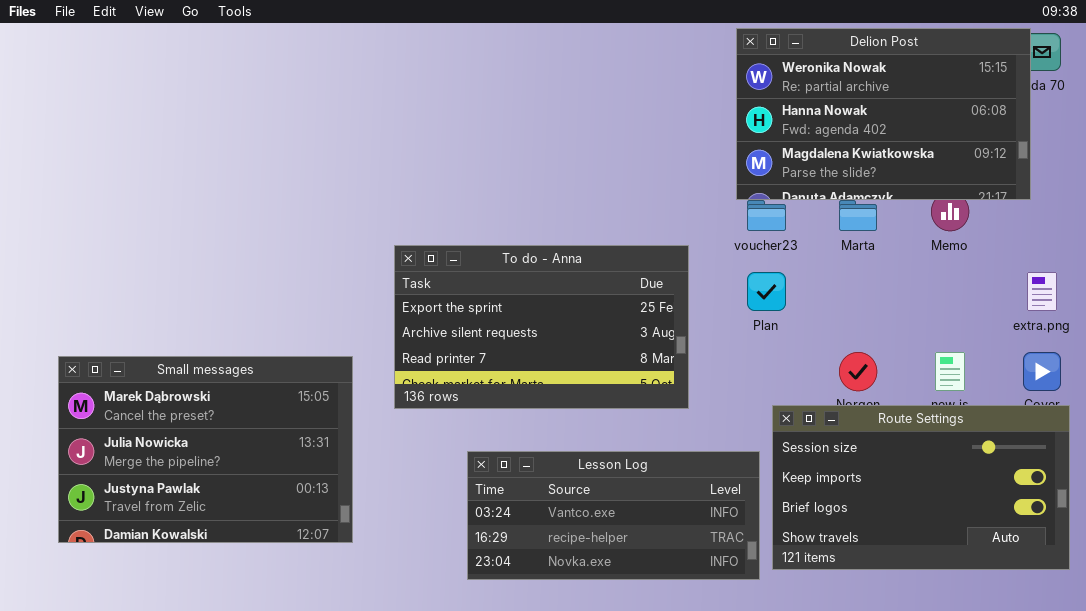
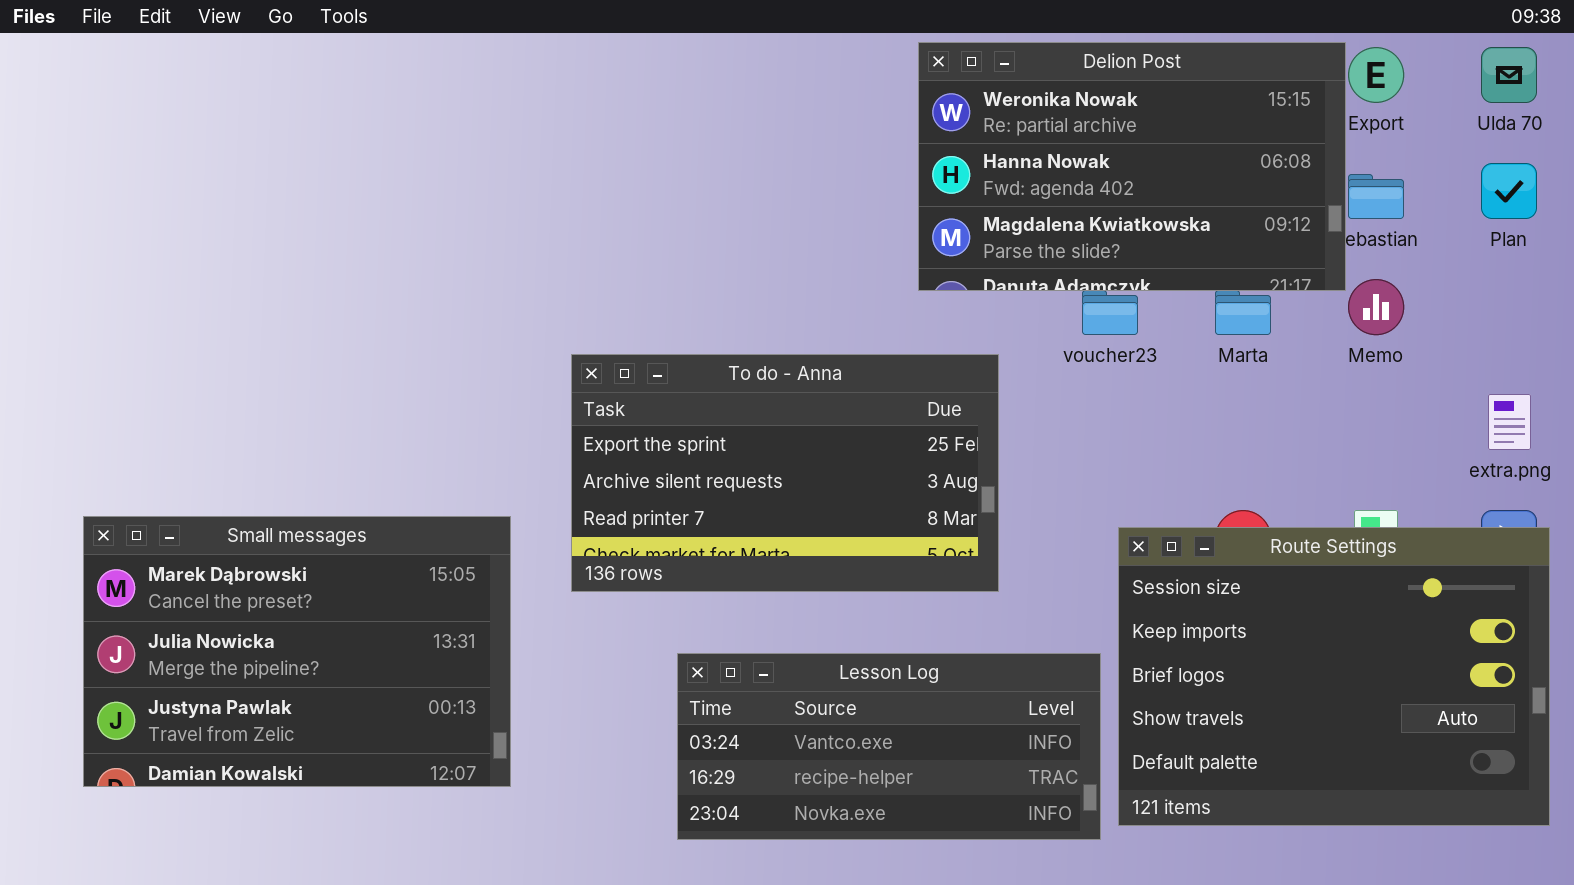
Delion Post: [736,28,1031,200] -> [918,42,1346,291], moved
Plan: [747,272,786,311] -> [1481,163,1537,219], moved
Route Settings: [772,405,1070,570] -> [1118,527,1550,826], resized

